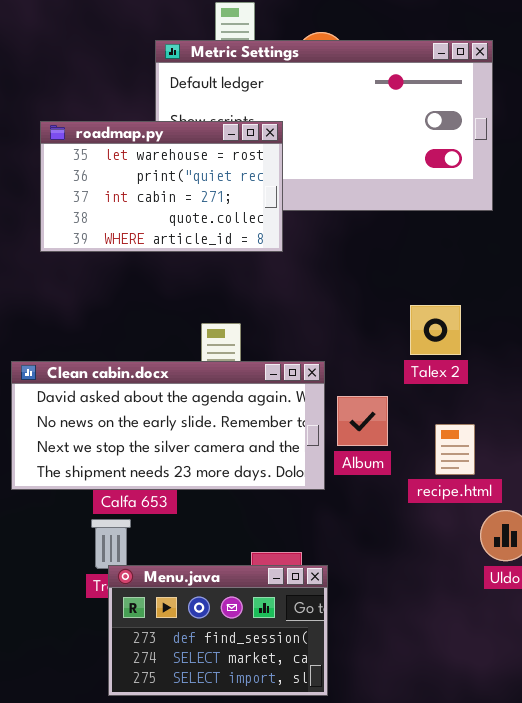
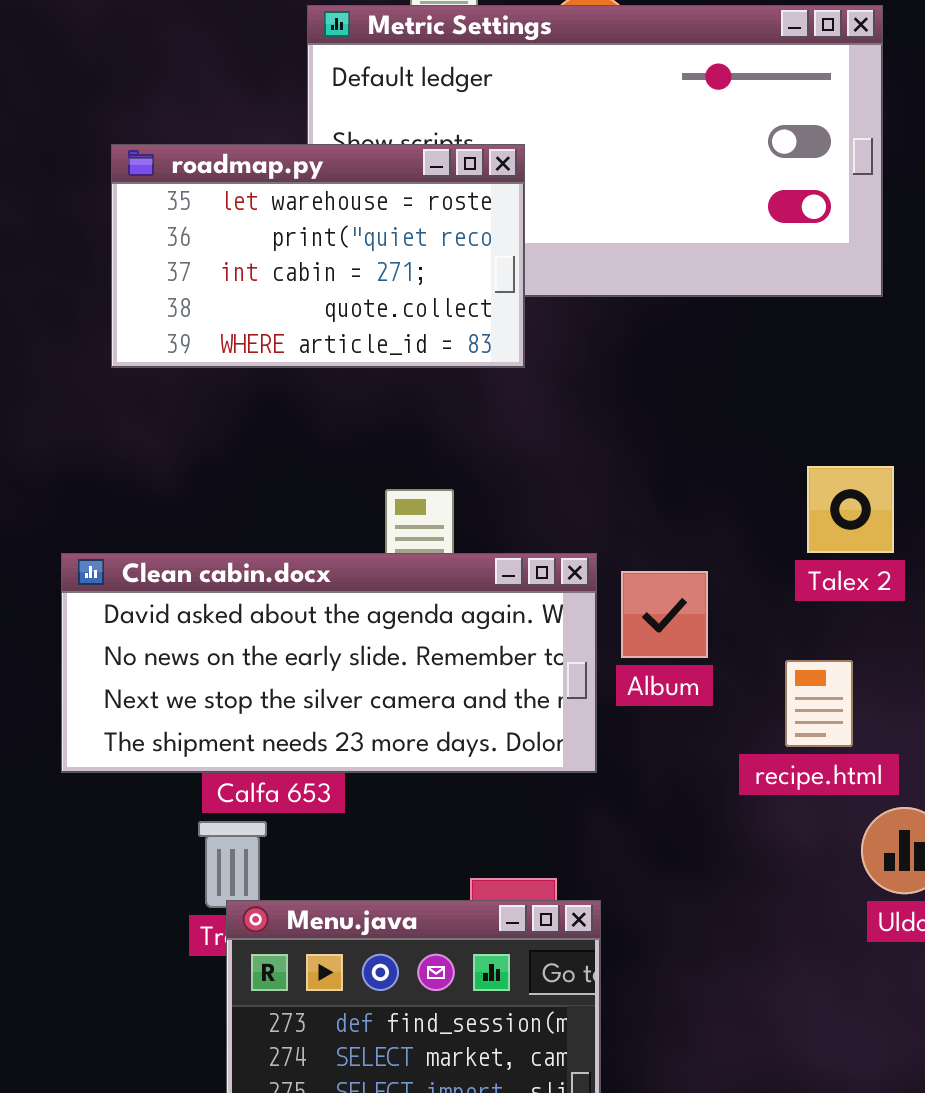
Talex 2: [410,305,461,355] -> [807,466,894,553], moved
Album: [337,396,388,446] -> [621,571,708,658], moved

